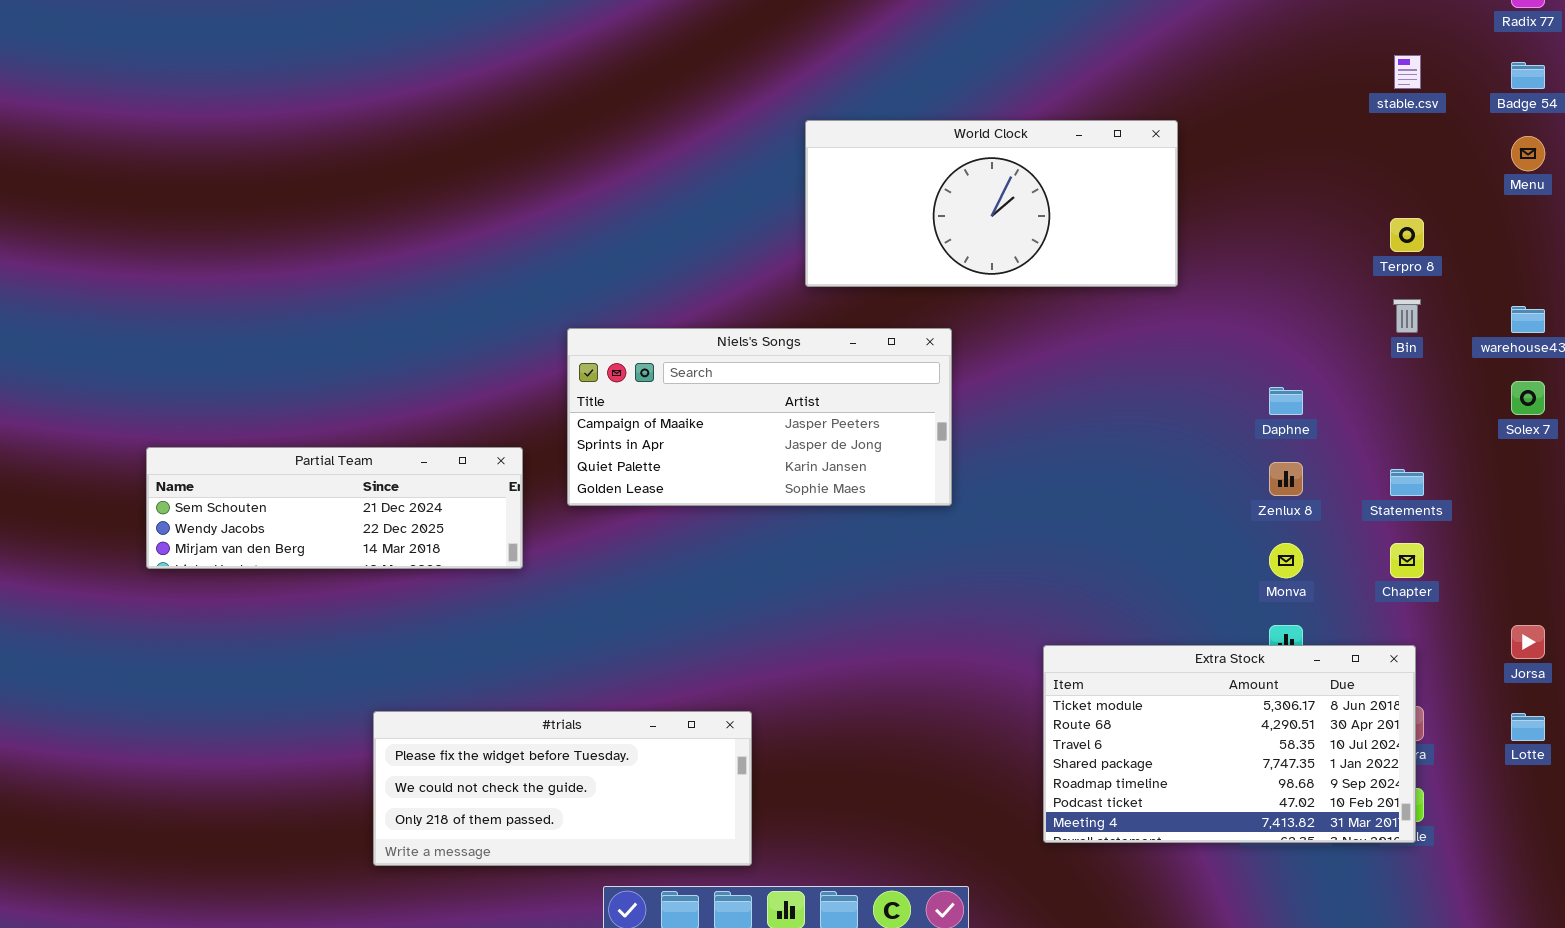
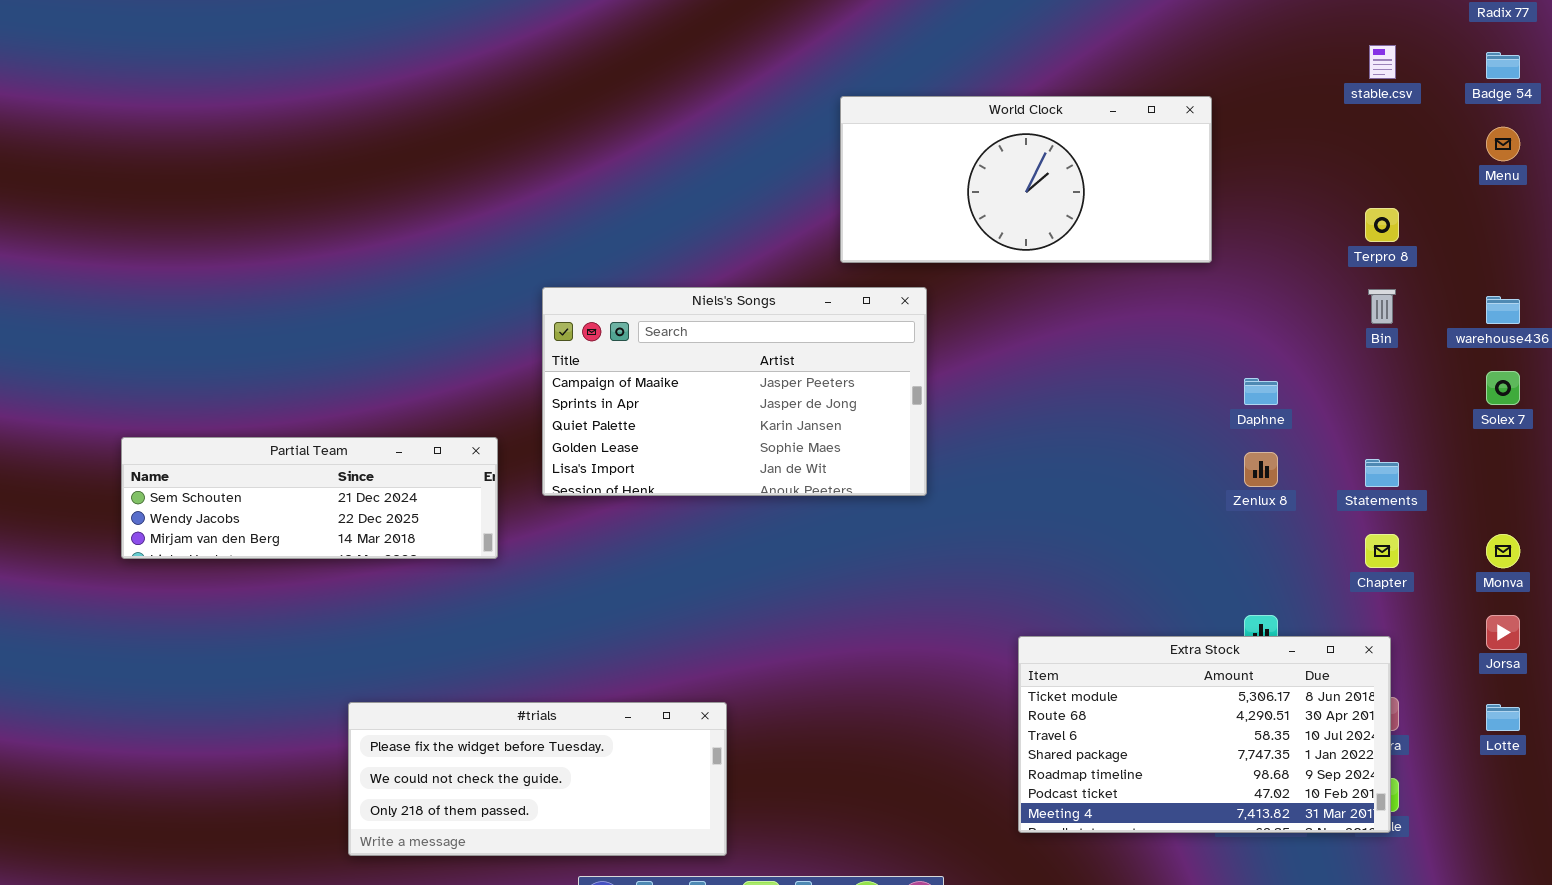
World Clock: [805,120,1178,287] -> [840,96,1212,263], moved
Niels's Songs: [567,328,952,506] -> [542,287,927,496], resized
Monva: [1269,543,1303,578] -> [1486,534,1520,568], moved

